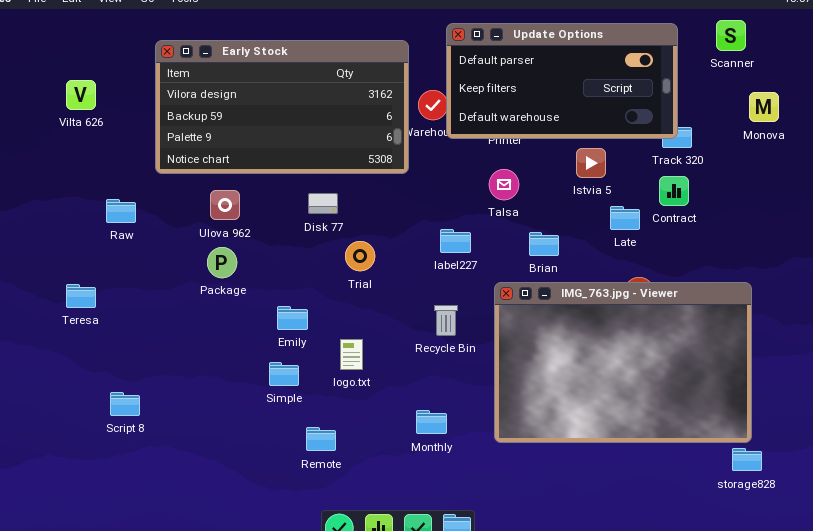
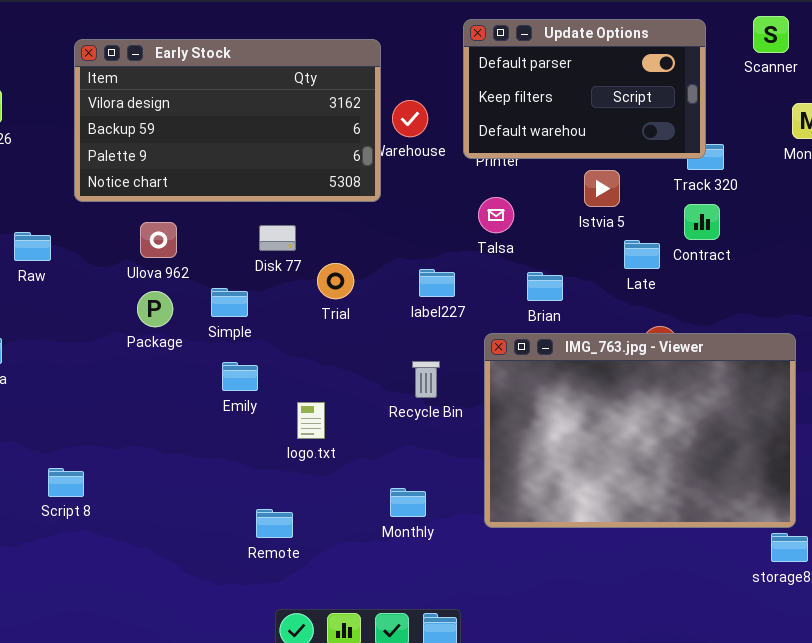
Update Options: [446,23,678,139] -> [463,19,706,159], resized
Trial: [345,241,375,271] -> [317,263,354,299], moved
Simple: [269,362,299,386] -> [211,288,248,317], moved
Script 8: [110,392,140,416] -> [48,468,84,497], moved

